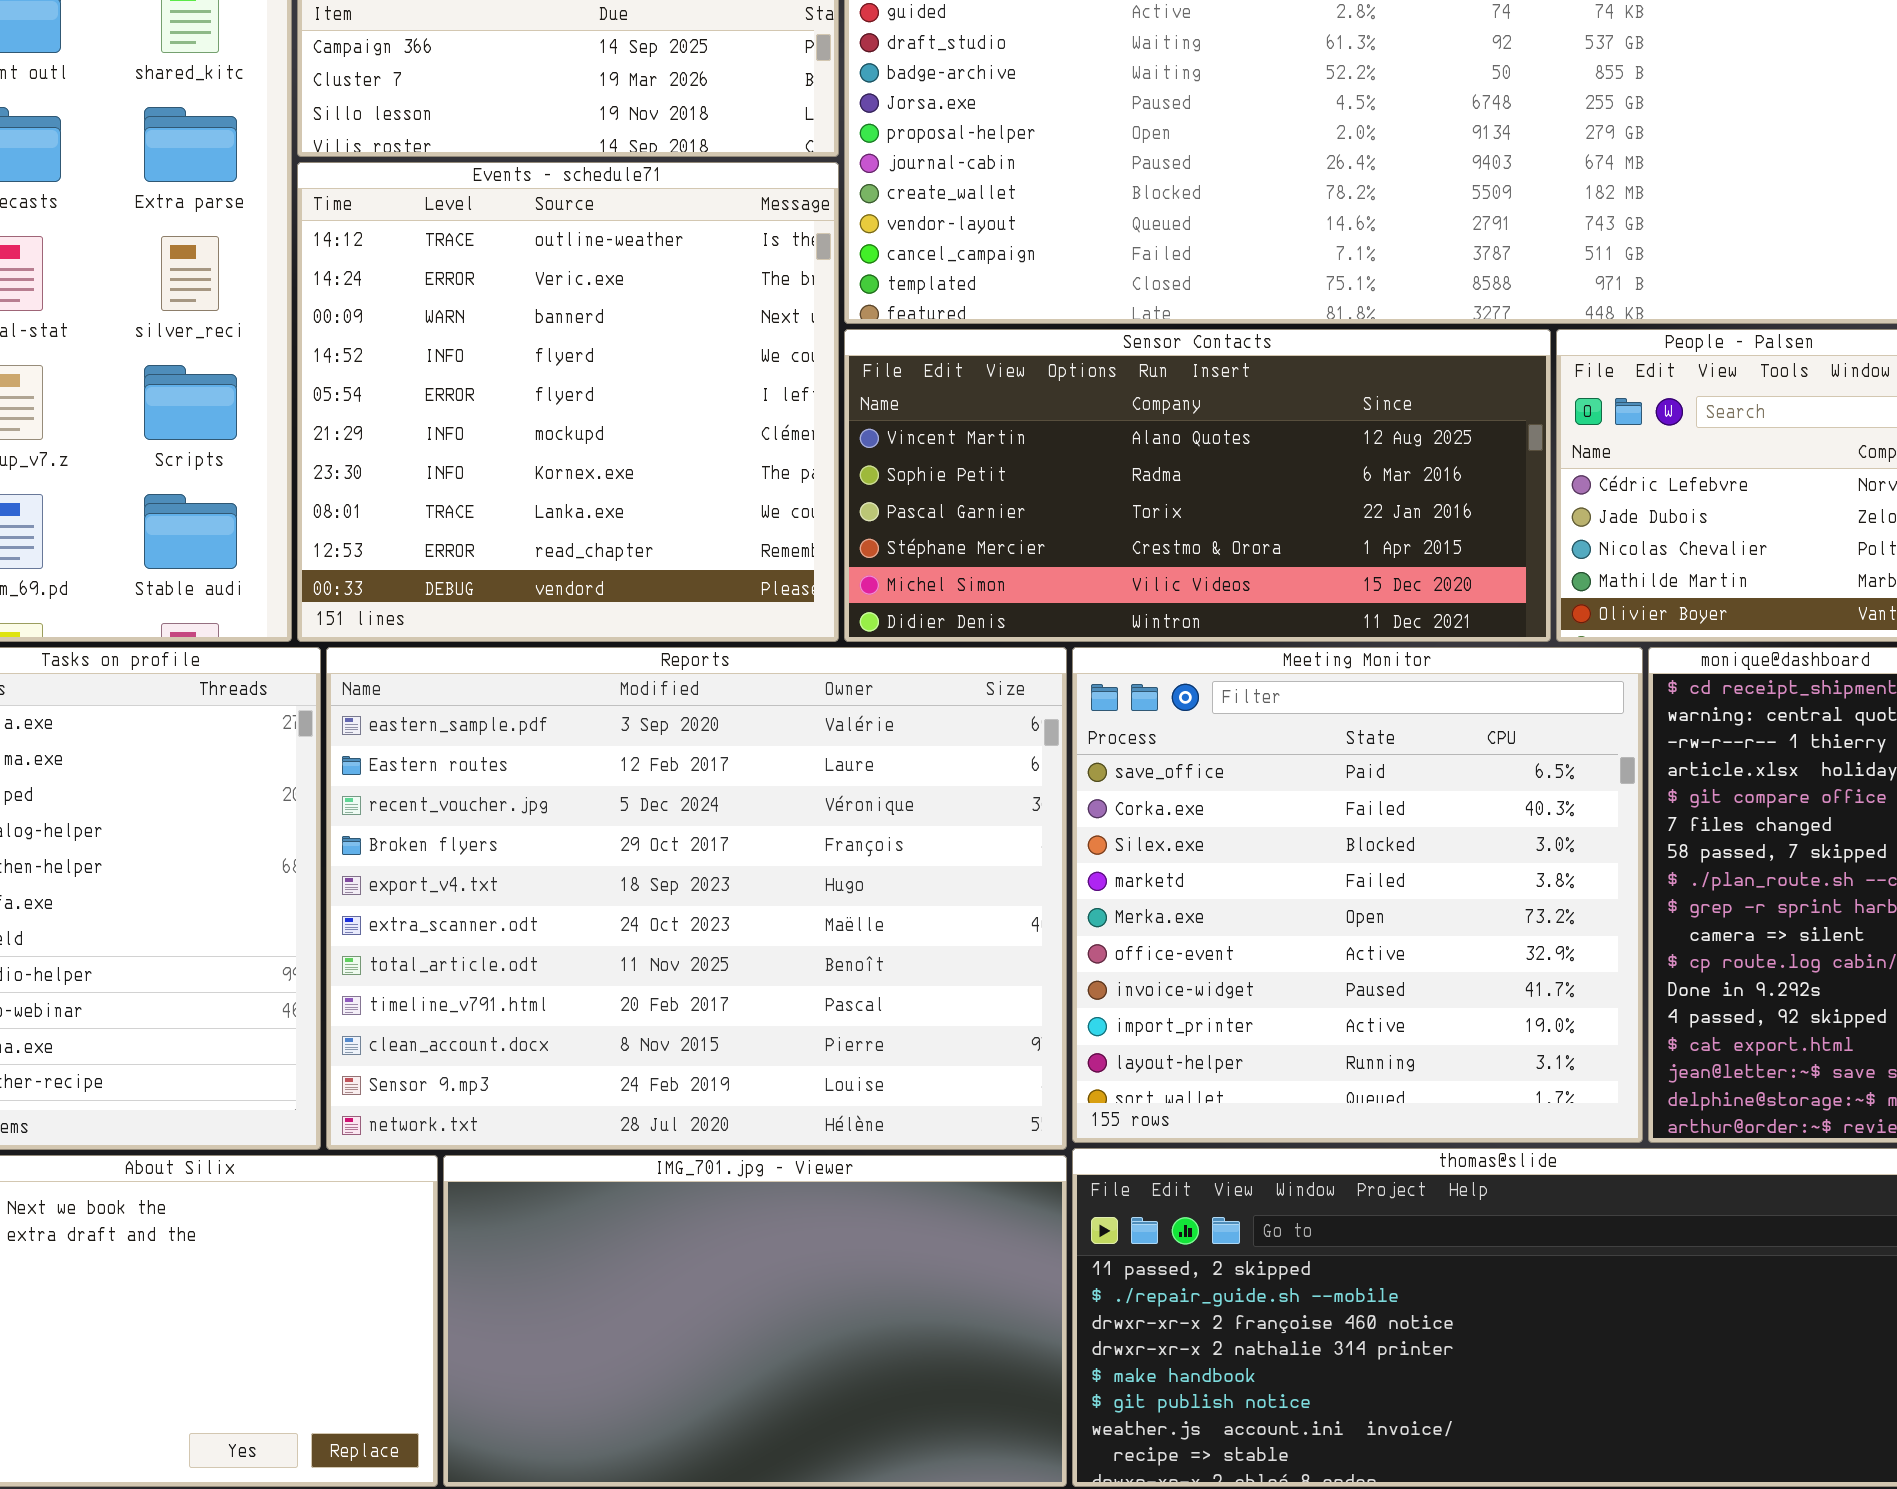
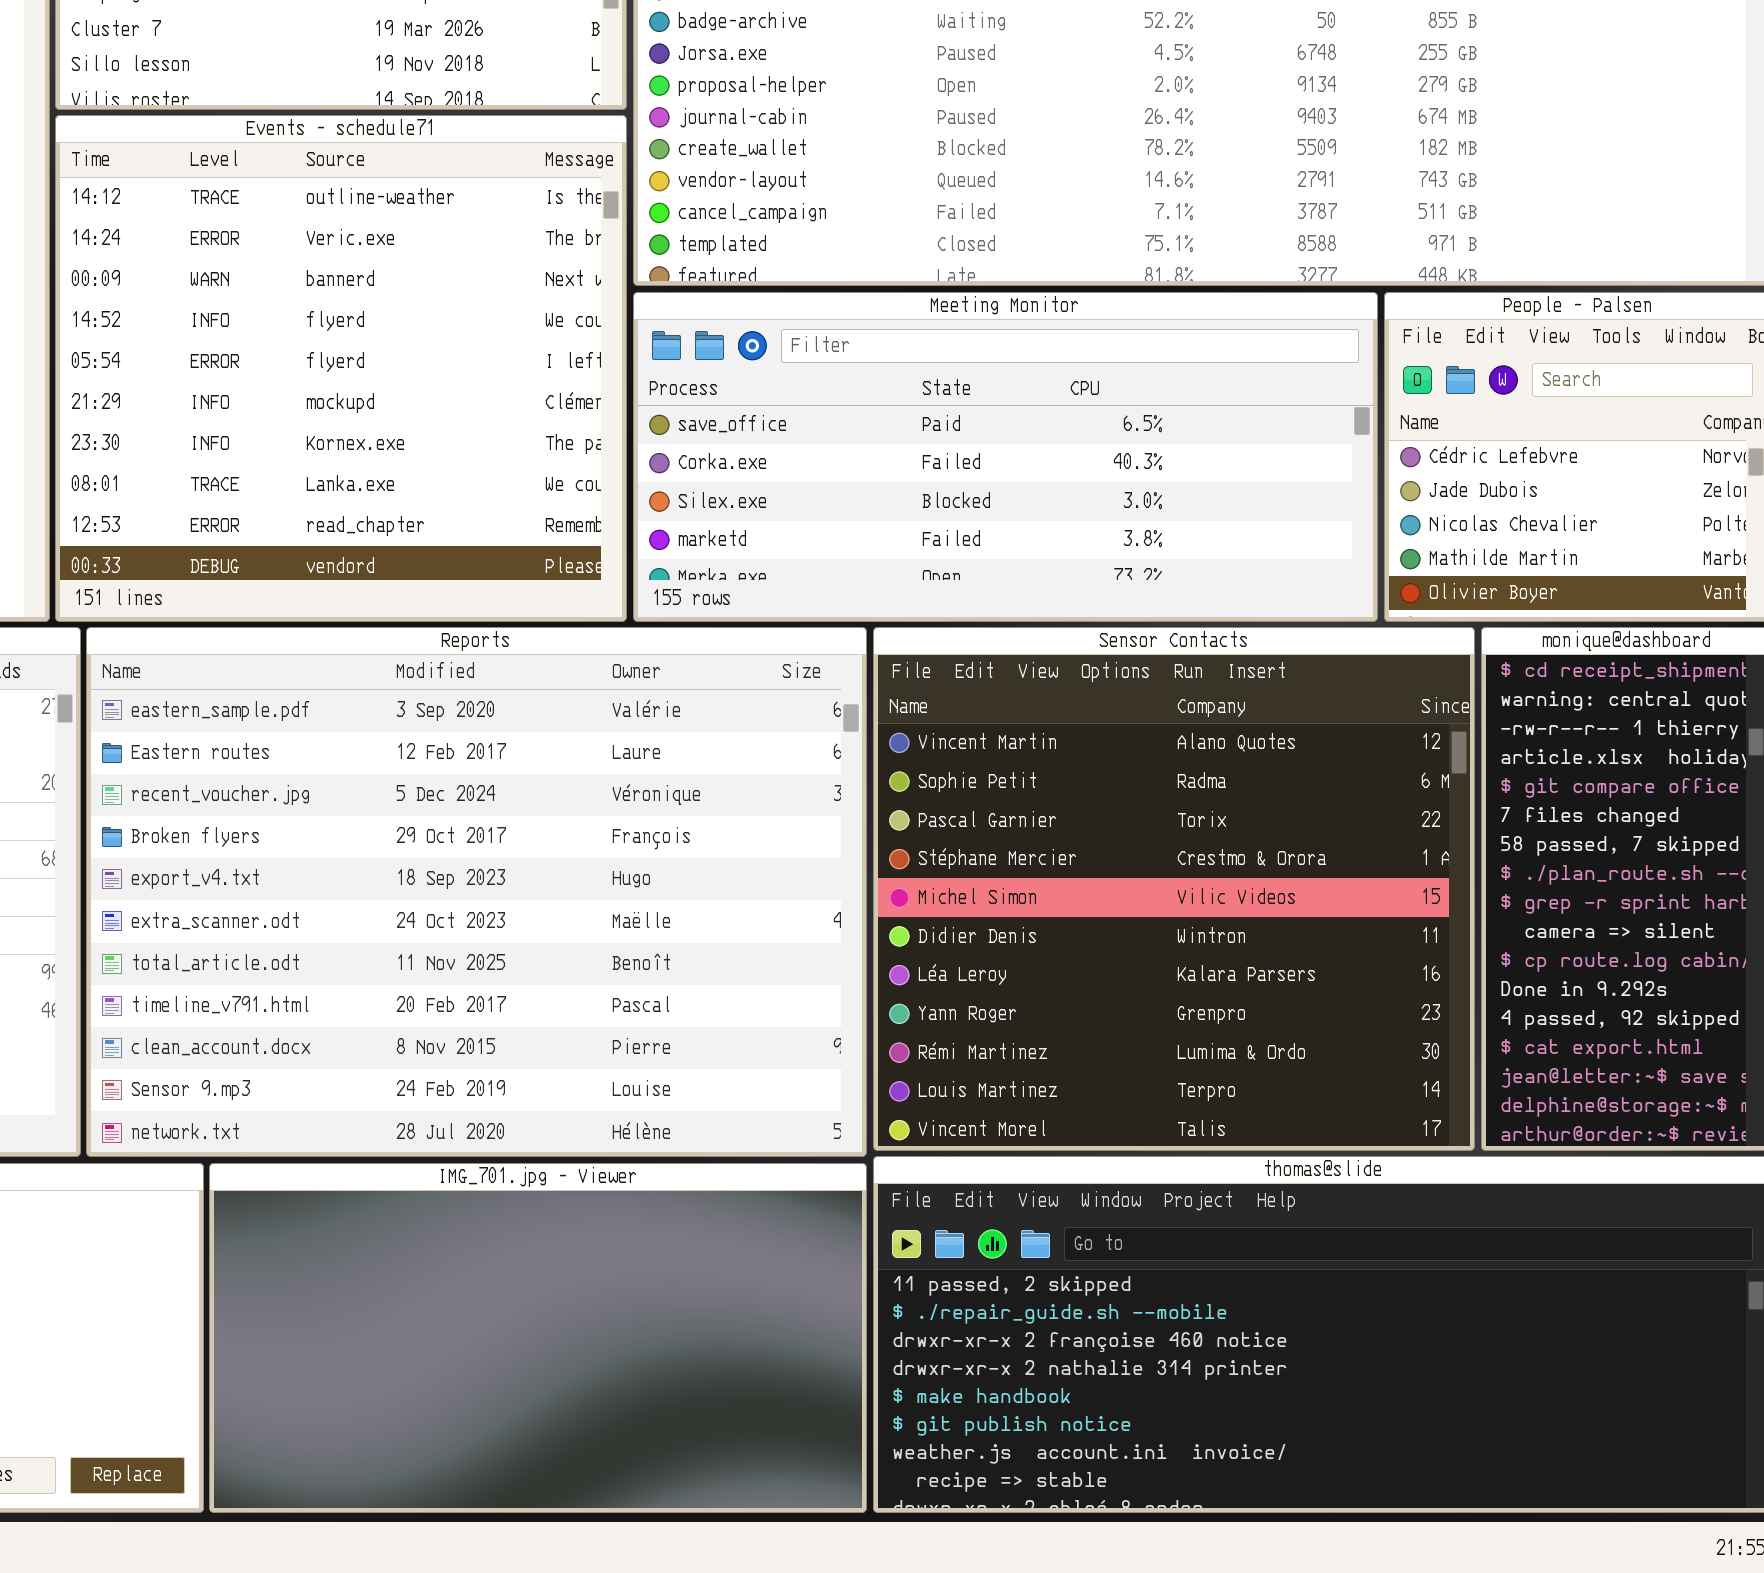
Sensor Contacts: [844,329,1551,642] -> [873,627,1475,1151], moved, resized
Meeting Monitor: [1072,647,1643,1143] -> [633,292,1378,622], moved, resized

